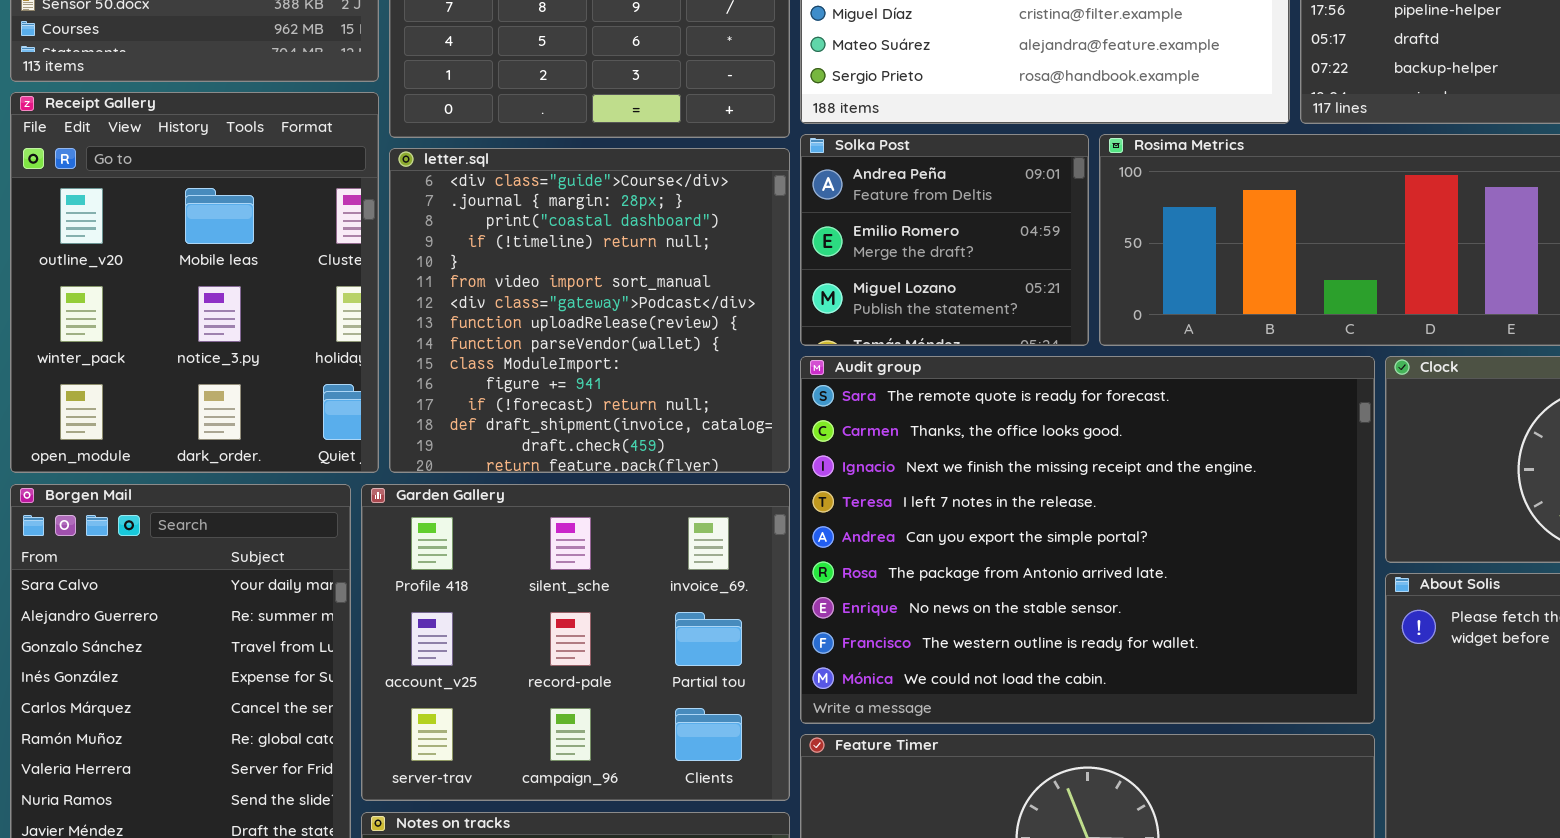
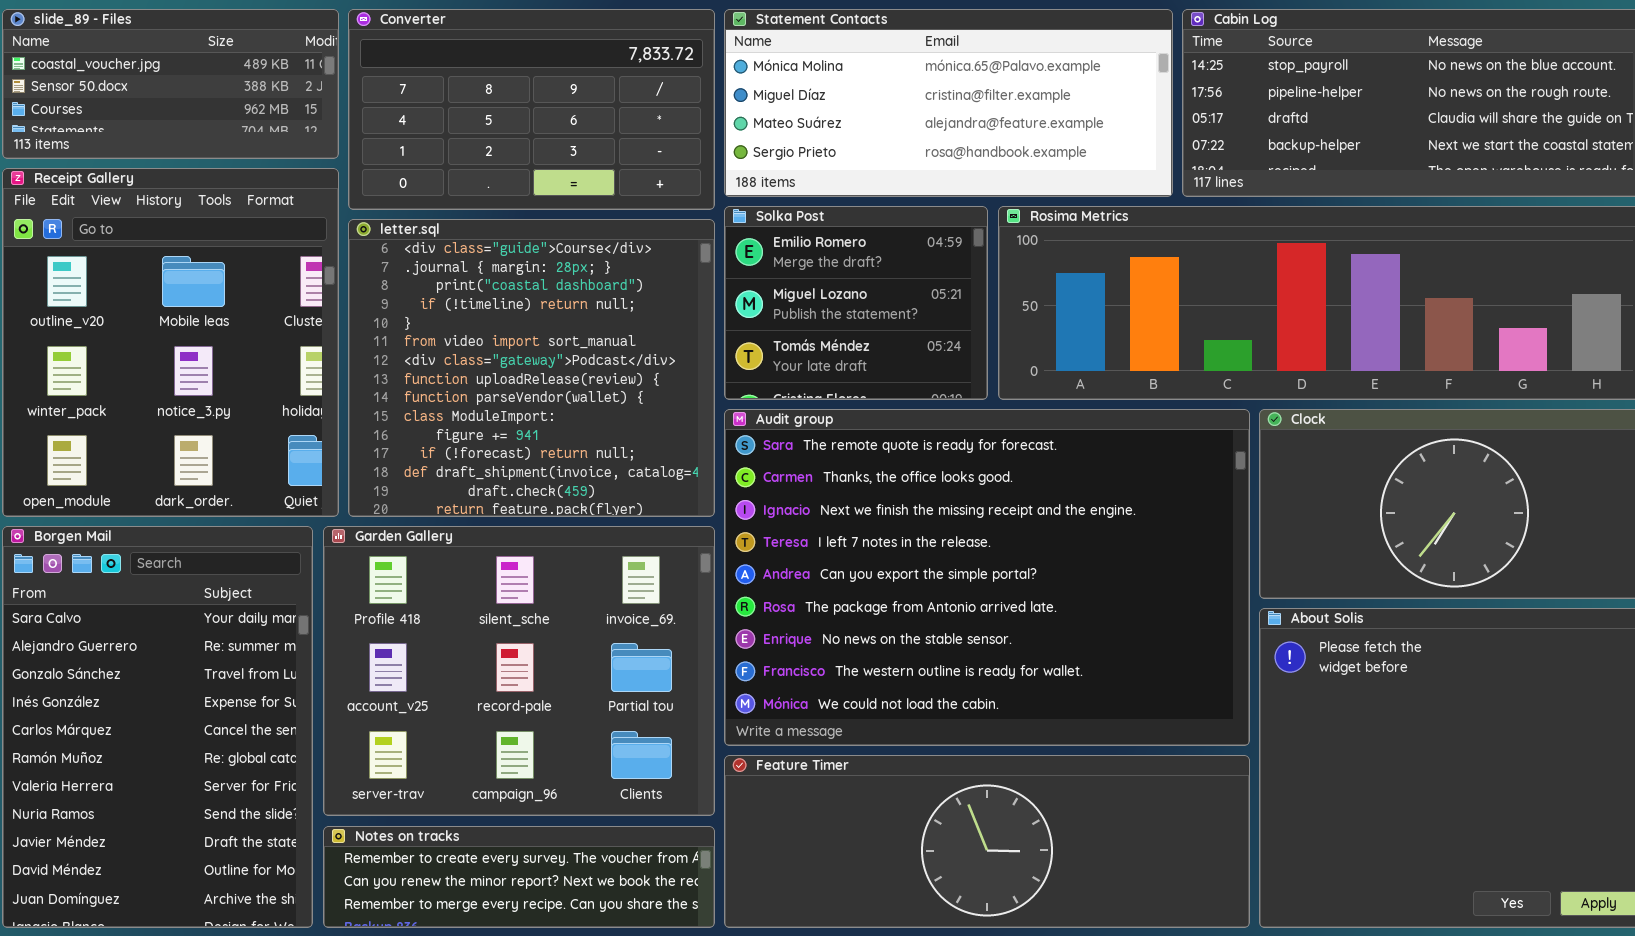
Solka Post: [800,134,1089,346] -> [724,206,988,400], scrolled down 1 row

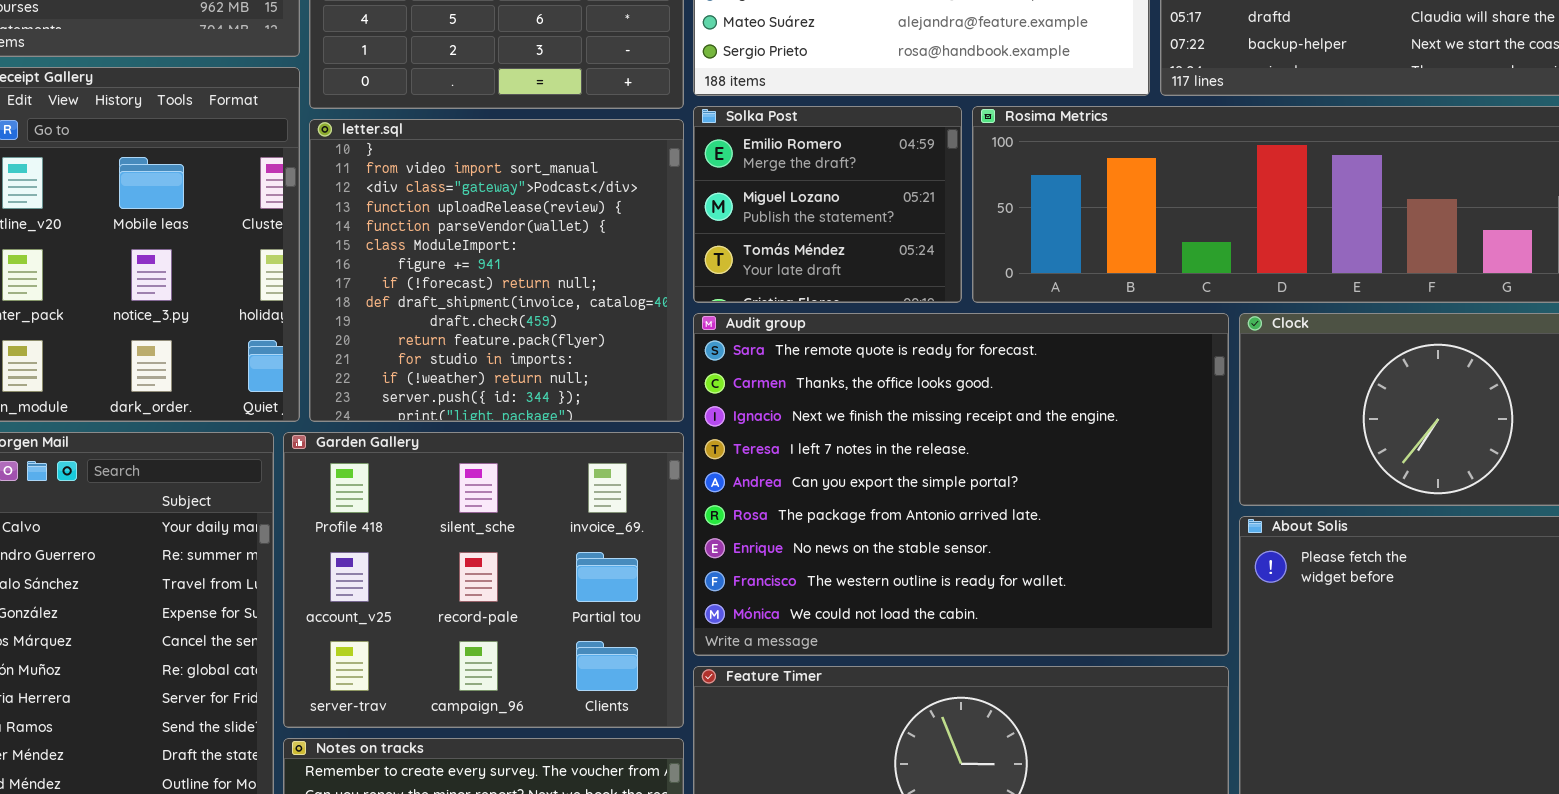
letter.sql: [348,219,715,517] -> [309,119,684,422], scrolled down 4 rows

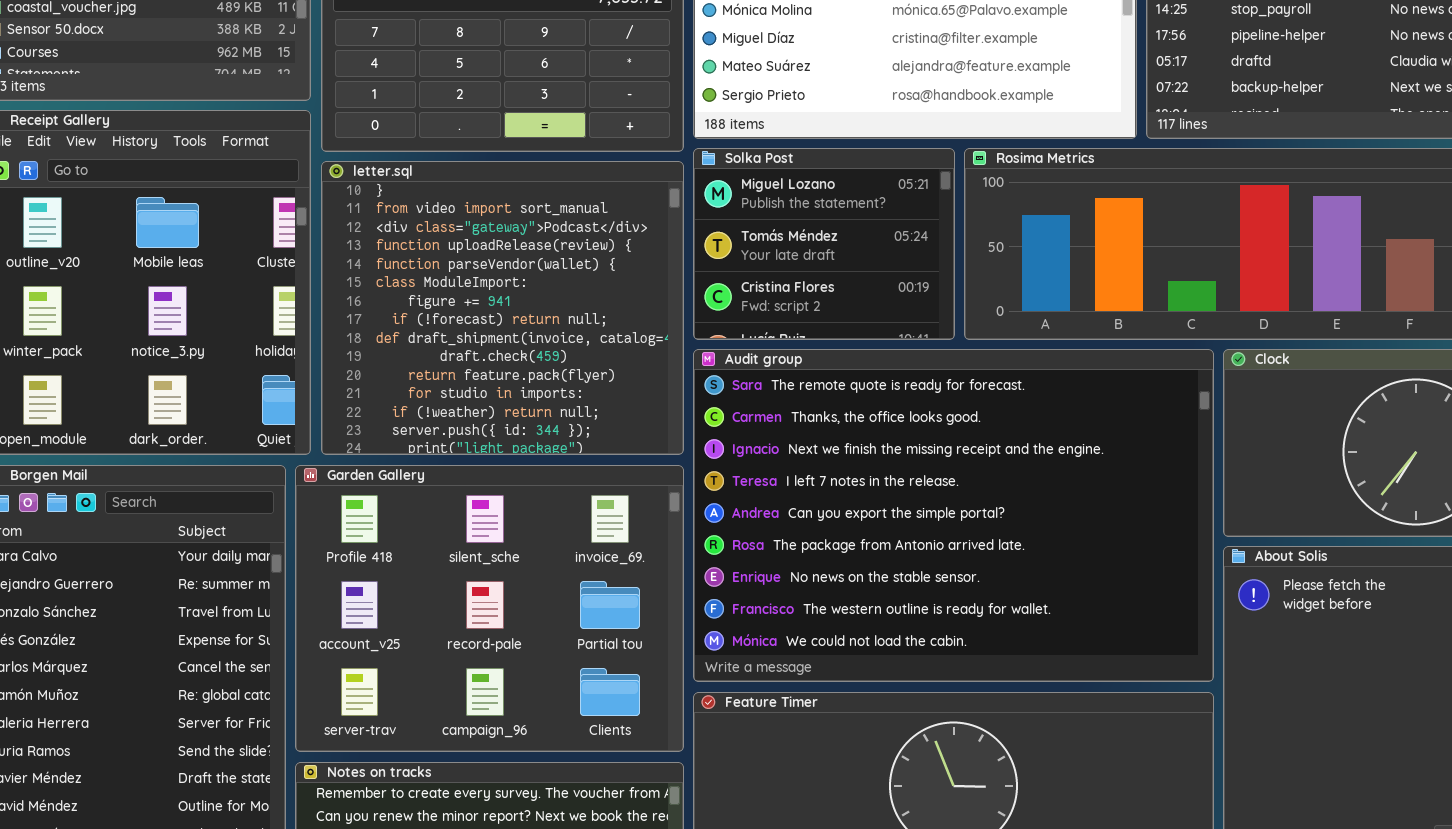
Solka Post: [693,106,962,303] -> [693,148,955,340], scrolled down 1 row

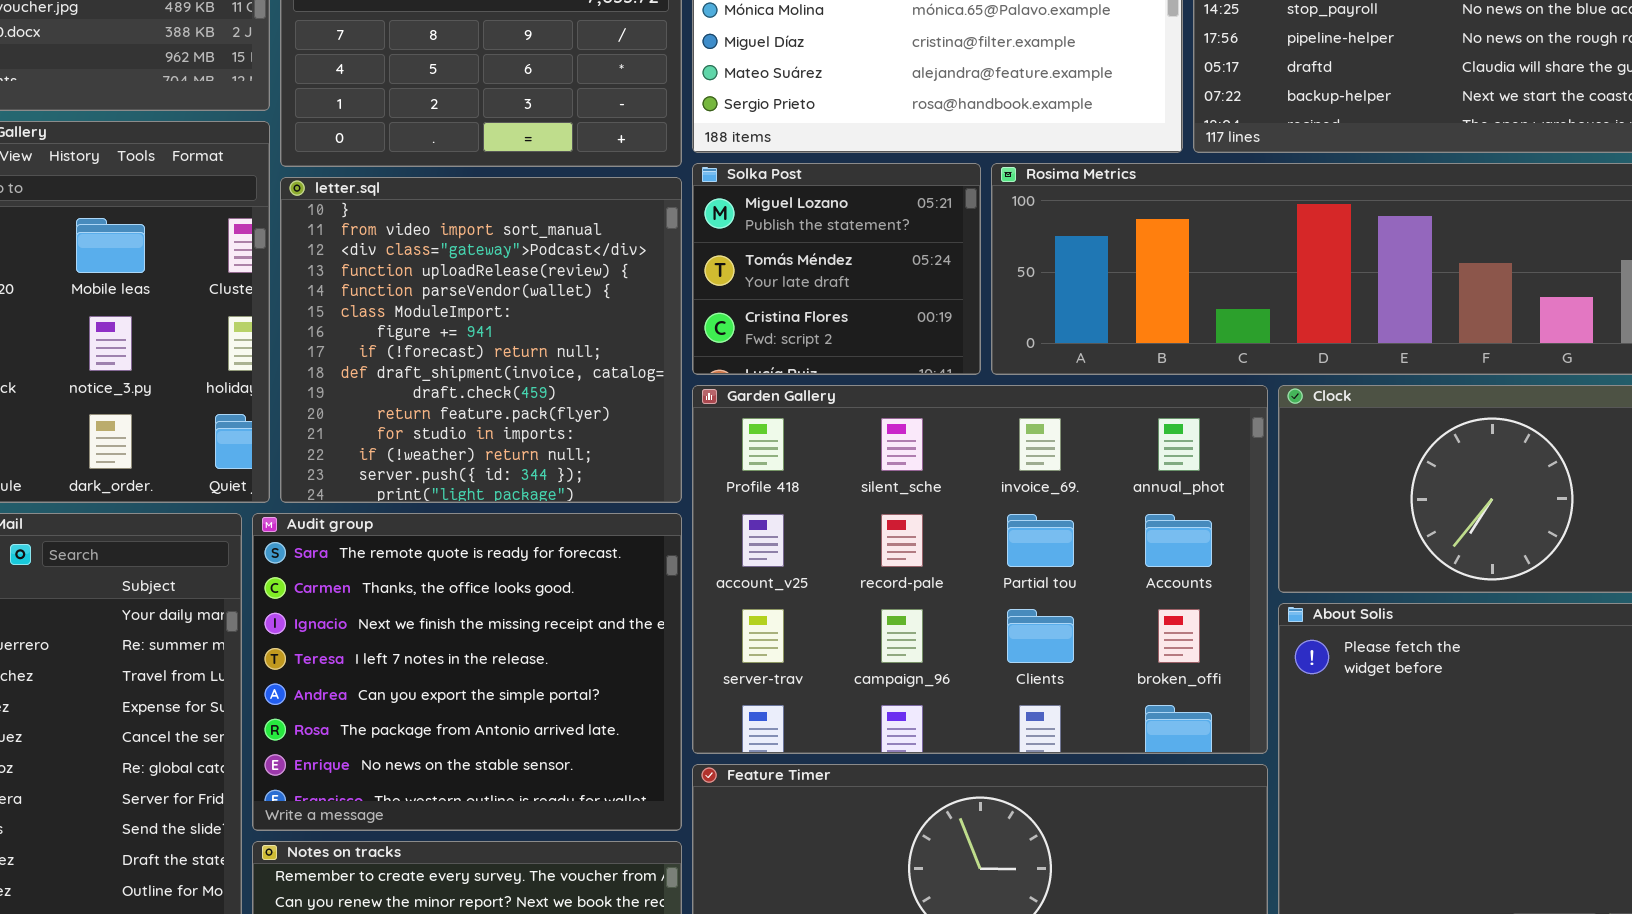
Audit group: [693,349,1214,682] -> [252,513,682,831], moved, resized
Garden Gallery: [295,465,684,752] -> [692,385,1268,754], moved, resized

